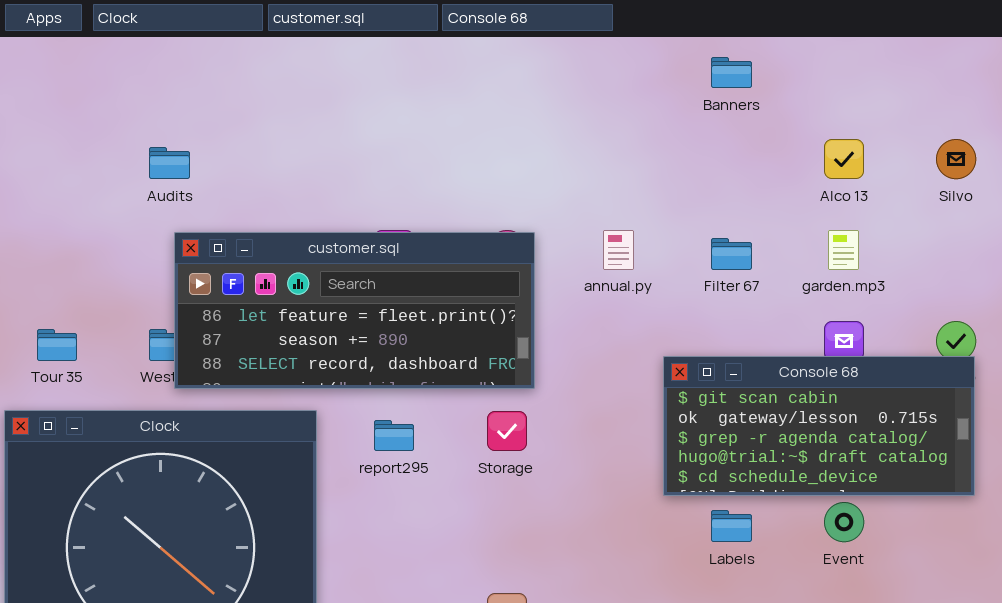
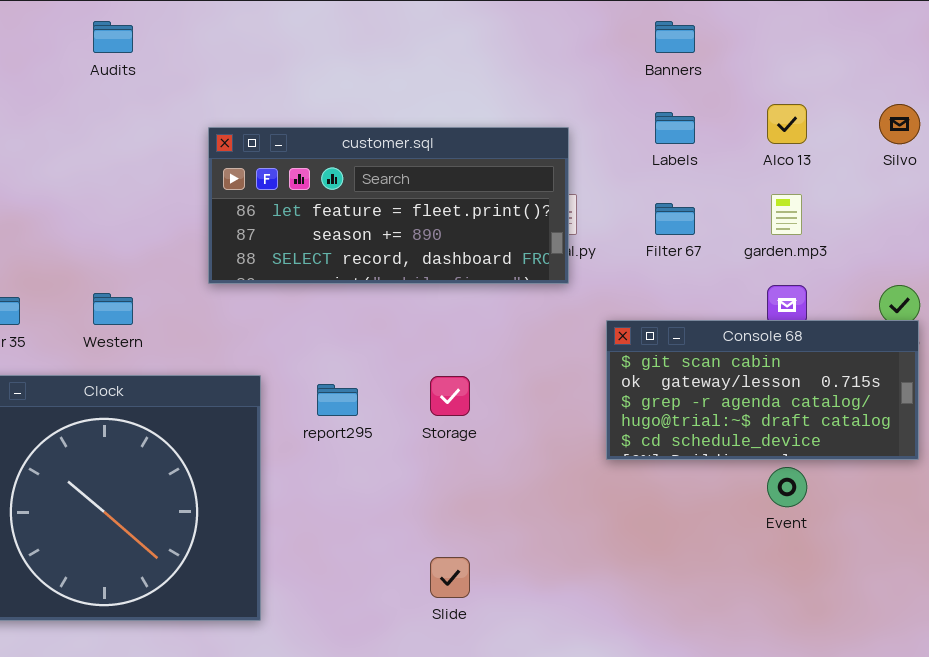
Audits: [149,147,190,179] -> [93,21,133,53], moved
customer.sql: [174,232,535,389] -> [208,127,569,284], moved
Labels: [711,510,752,542] -> [655,112,695,144], moved

